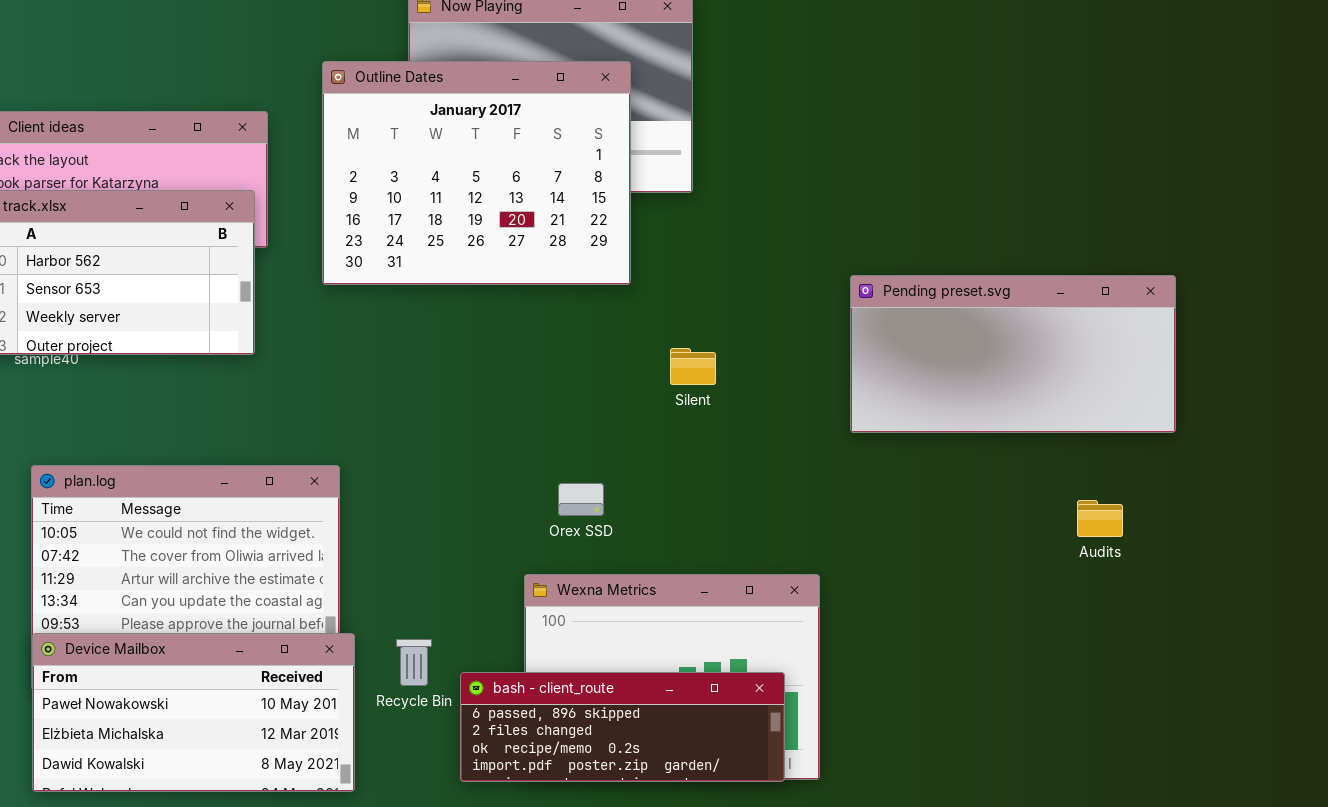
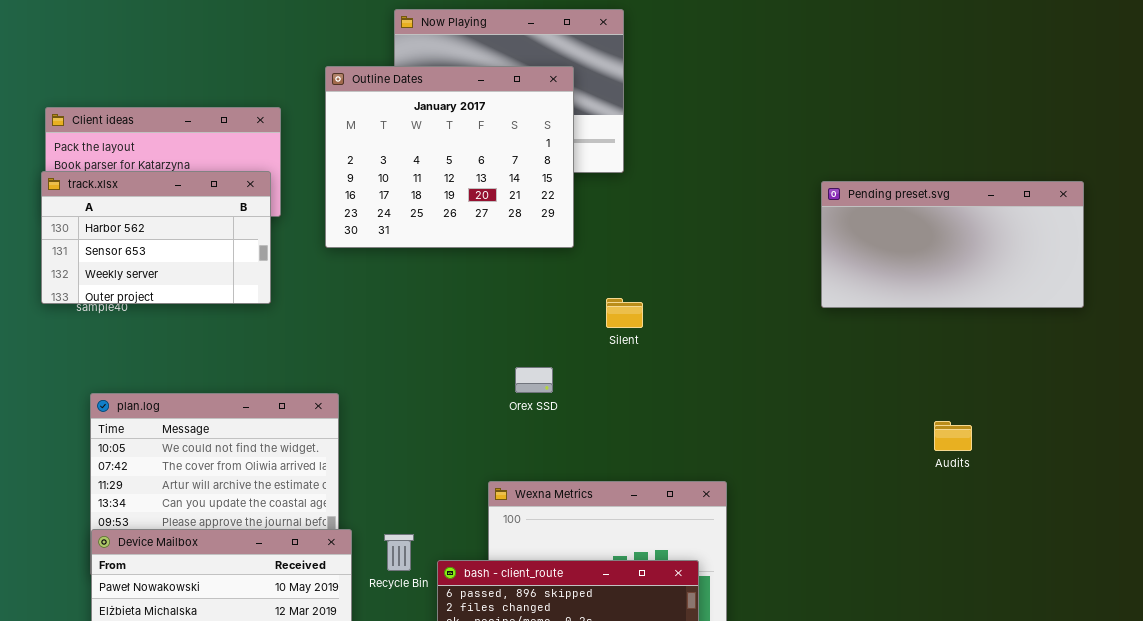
Pending preset.svg: [850,275,1176,433] -> [821,181,1084,308], moved
Orex SSD: [558,483,604,516] -> [515,367,553,393], moved

